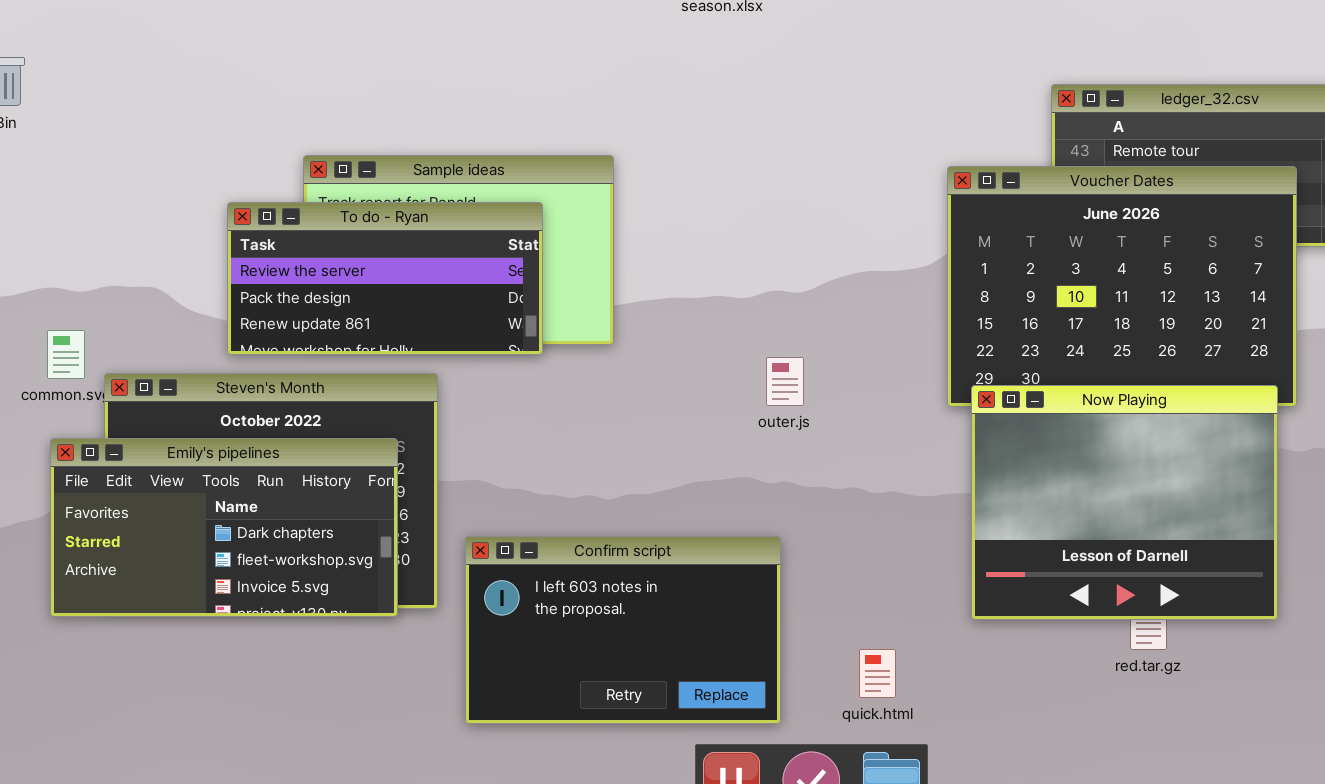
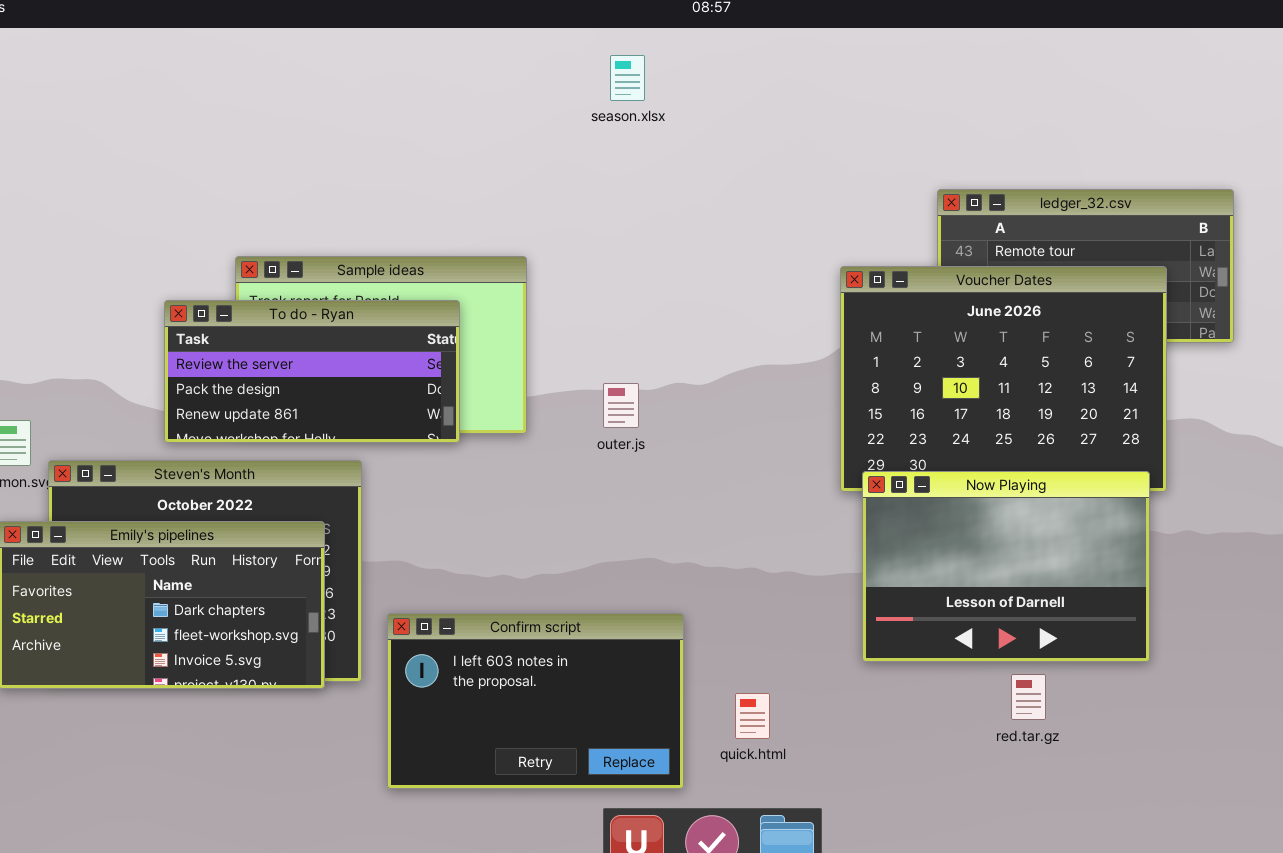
outer.js: [766,357,804,406] -> [603,383,639,428], moved
Now Playing: [971,385,1278,620] -> [862,471,1150,662], resized
quick.html: [859,649,896,698] -> [735,693,770,739], moved

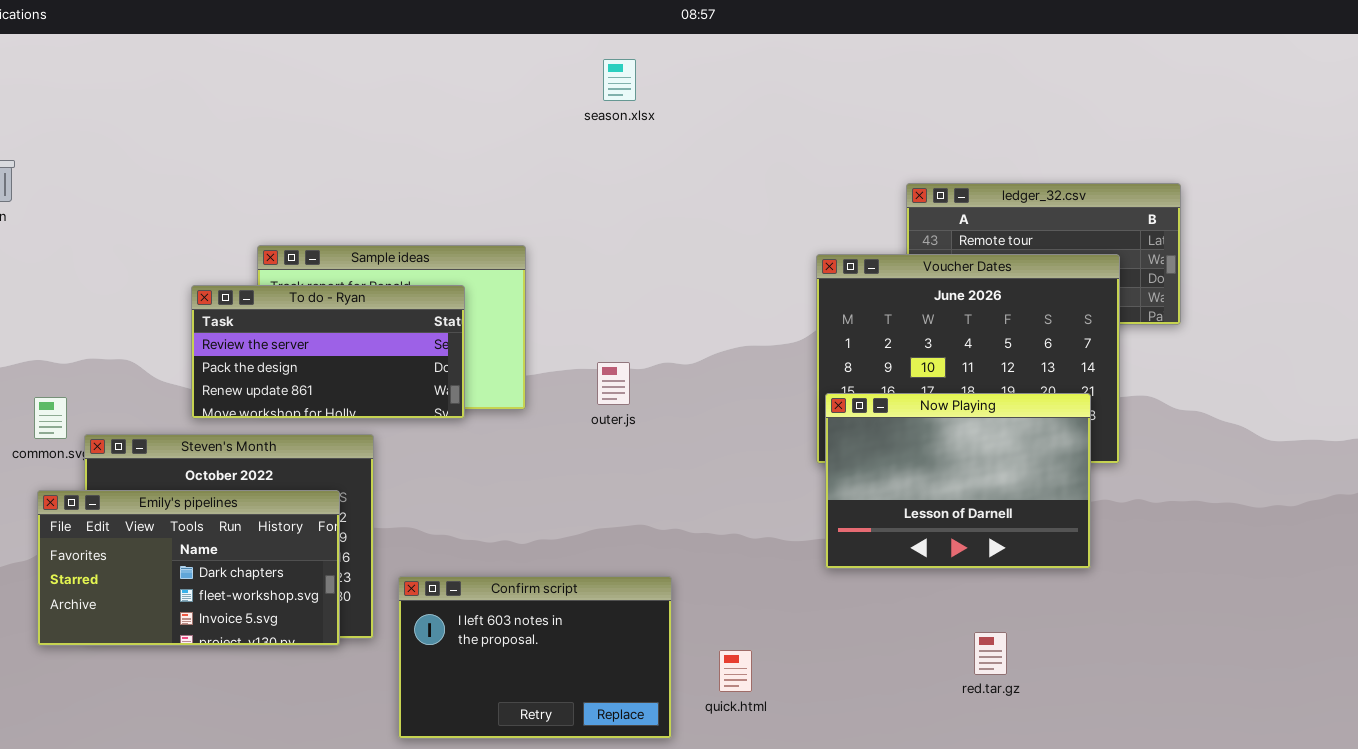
Now Playing: [862,471,1150,662] -> [825,393,1091,569], moved

